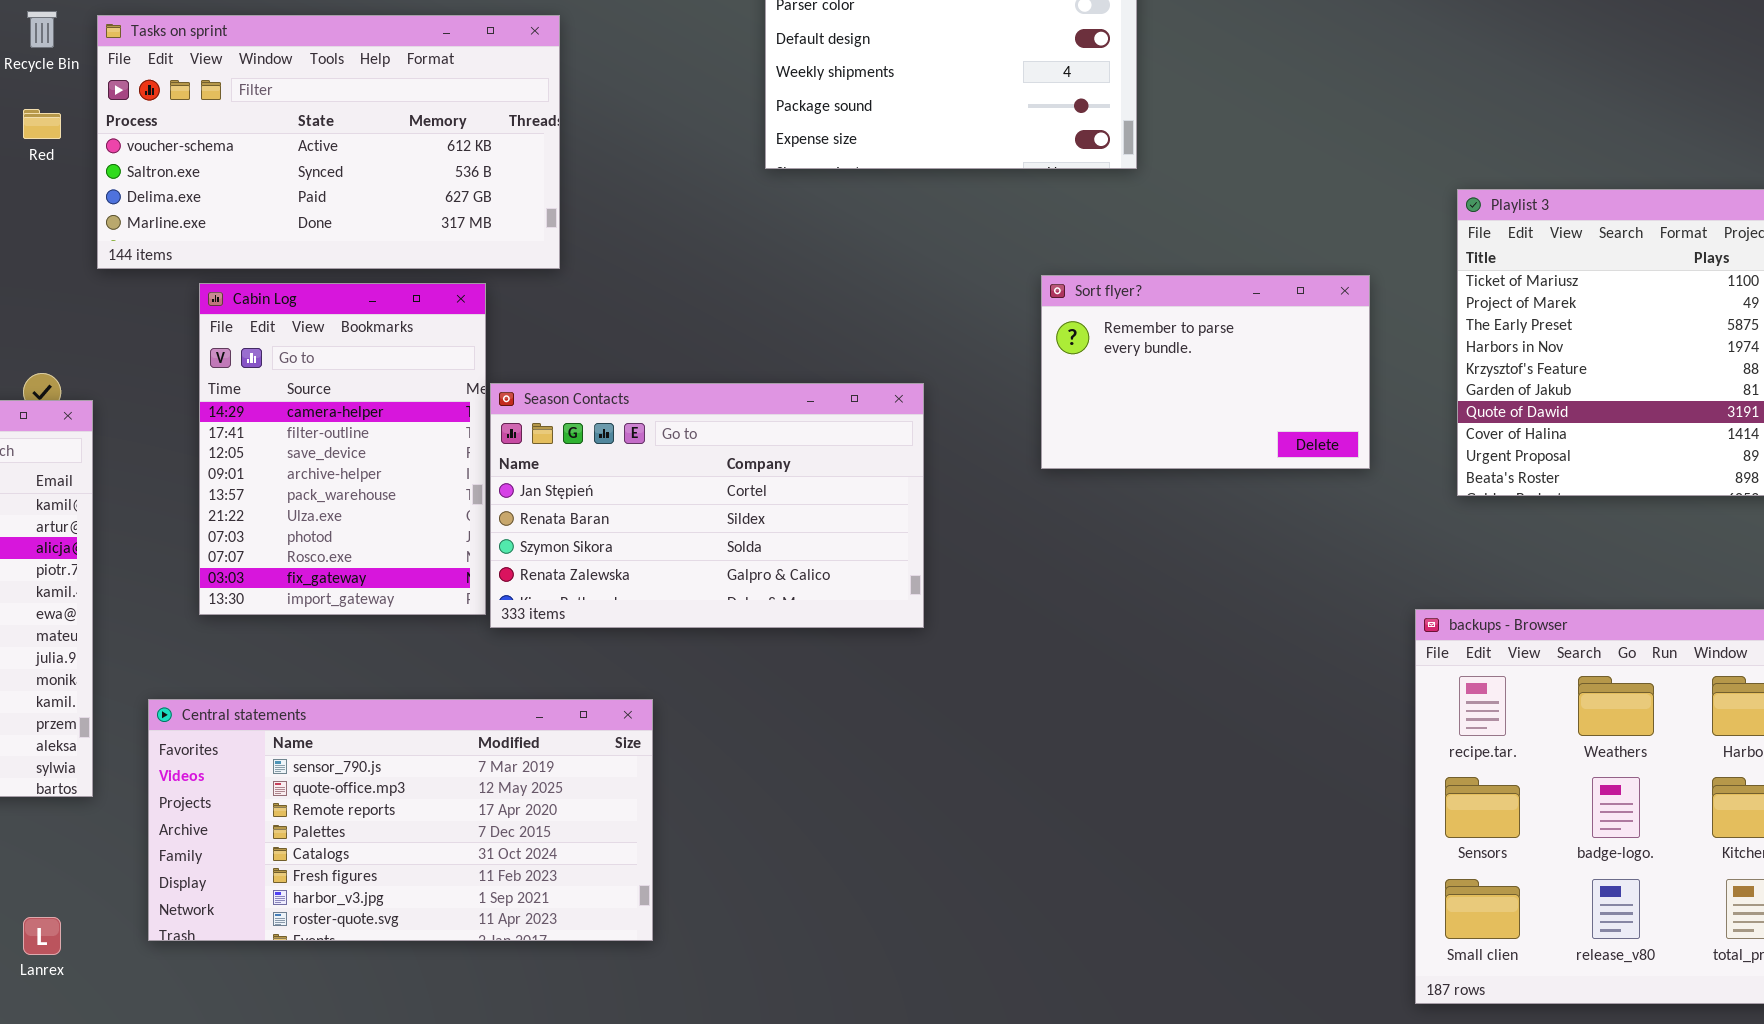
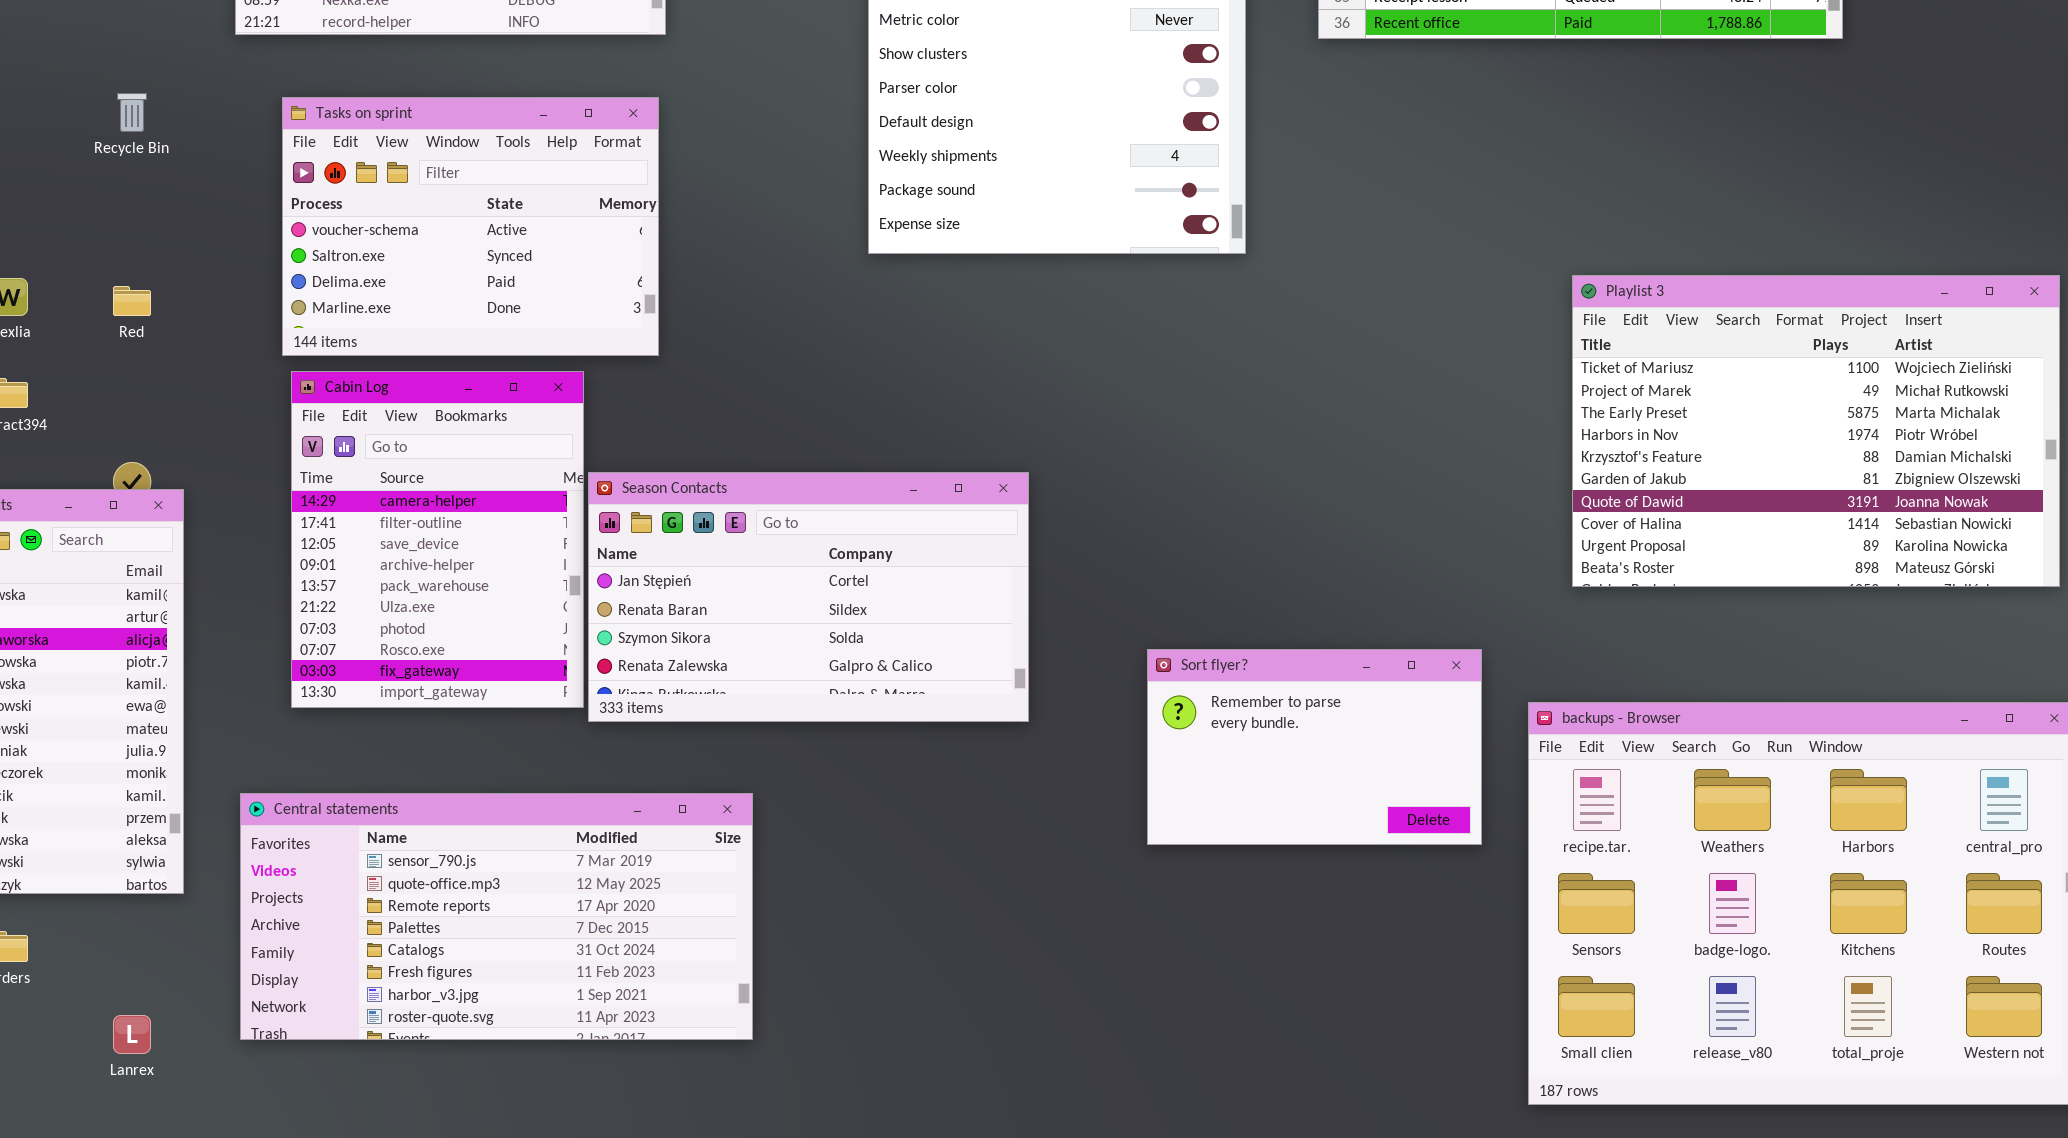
Tasks on sprint: [97,15,560,269] -> [282,97,659,356], resized
Red: [23,109,61,139] -> [113,286,151,316], moved
Sort flyer?: [1041,275,1370,469] -> [1147,649,1482,845], moved

